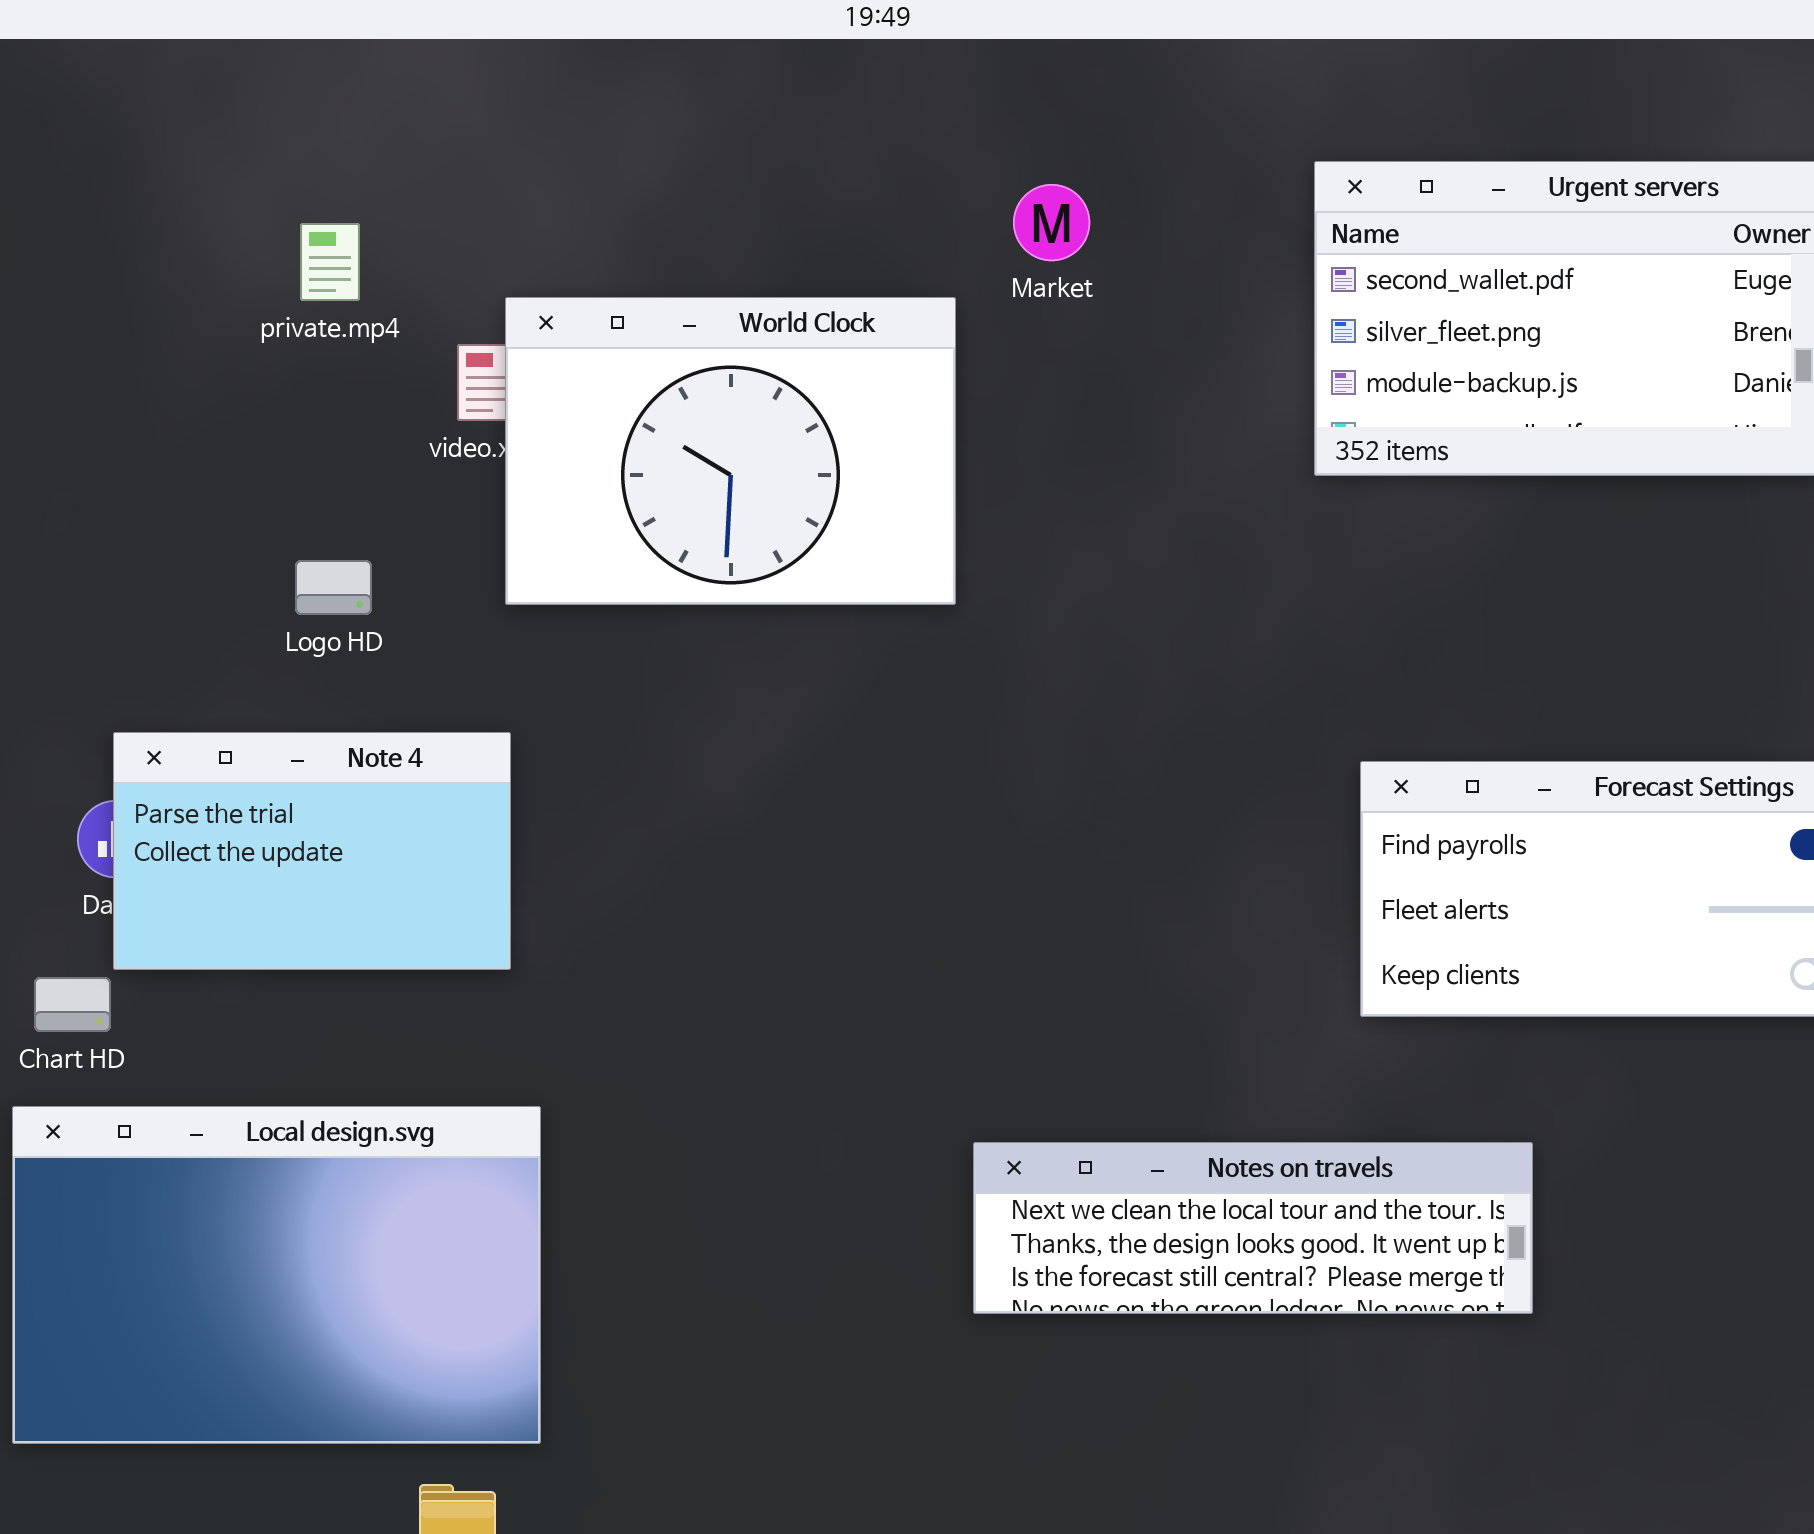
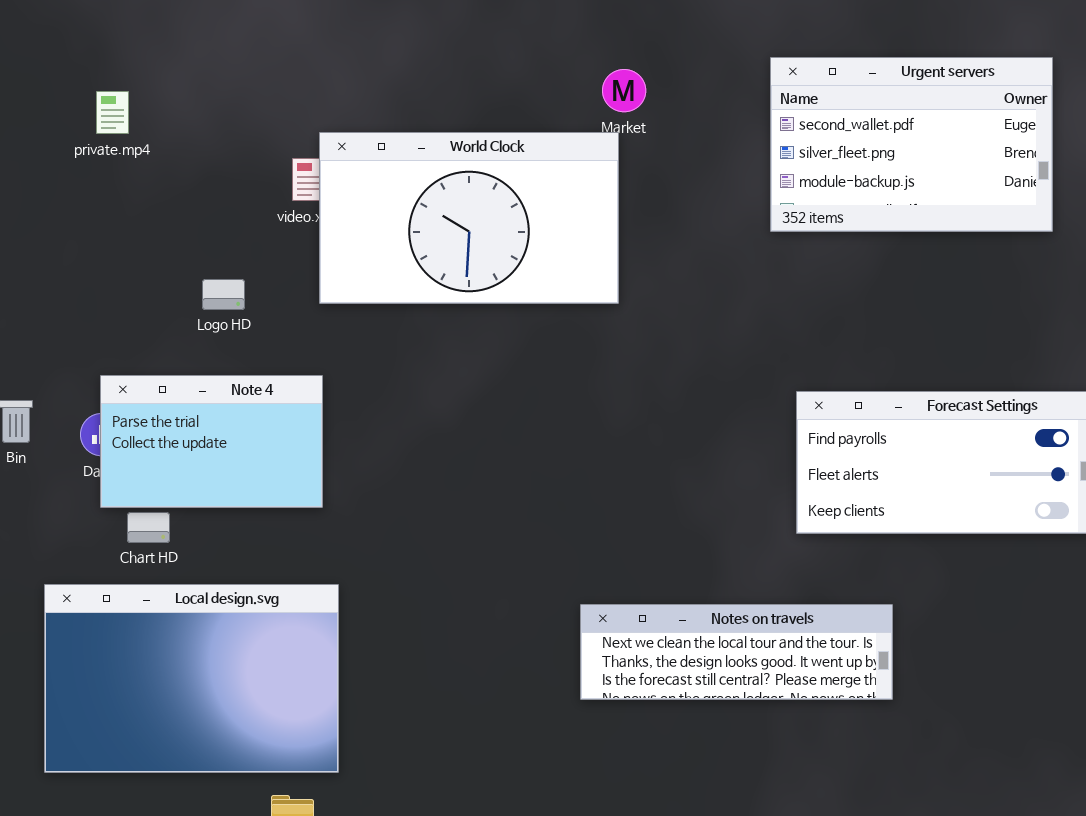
private.mp4: [300,223,360,301] -> [96,91,129,134], moved
World Clock: [505,297,956,605] -> [319,132,619,304], resized
Chart HD: [34,977,111,1032] -> [127,512,170,543], moved

